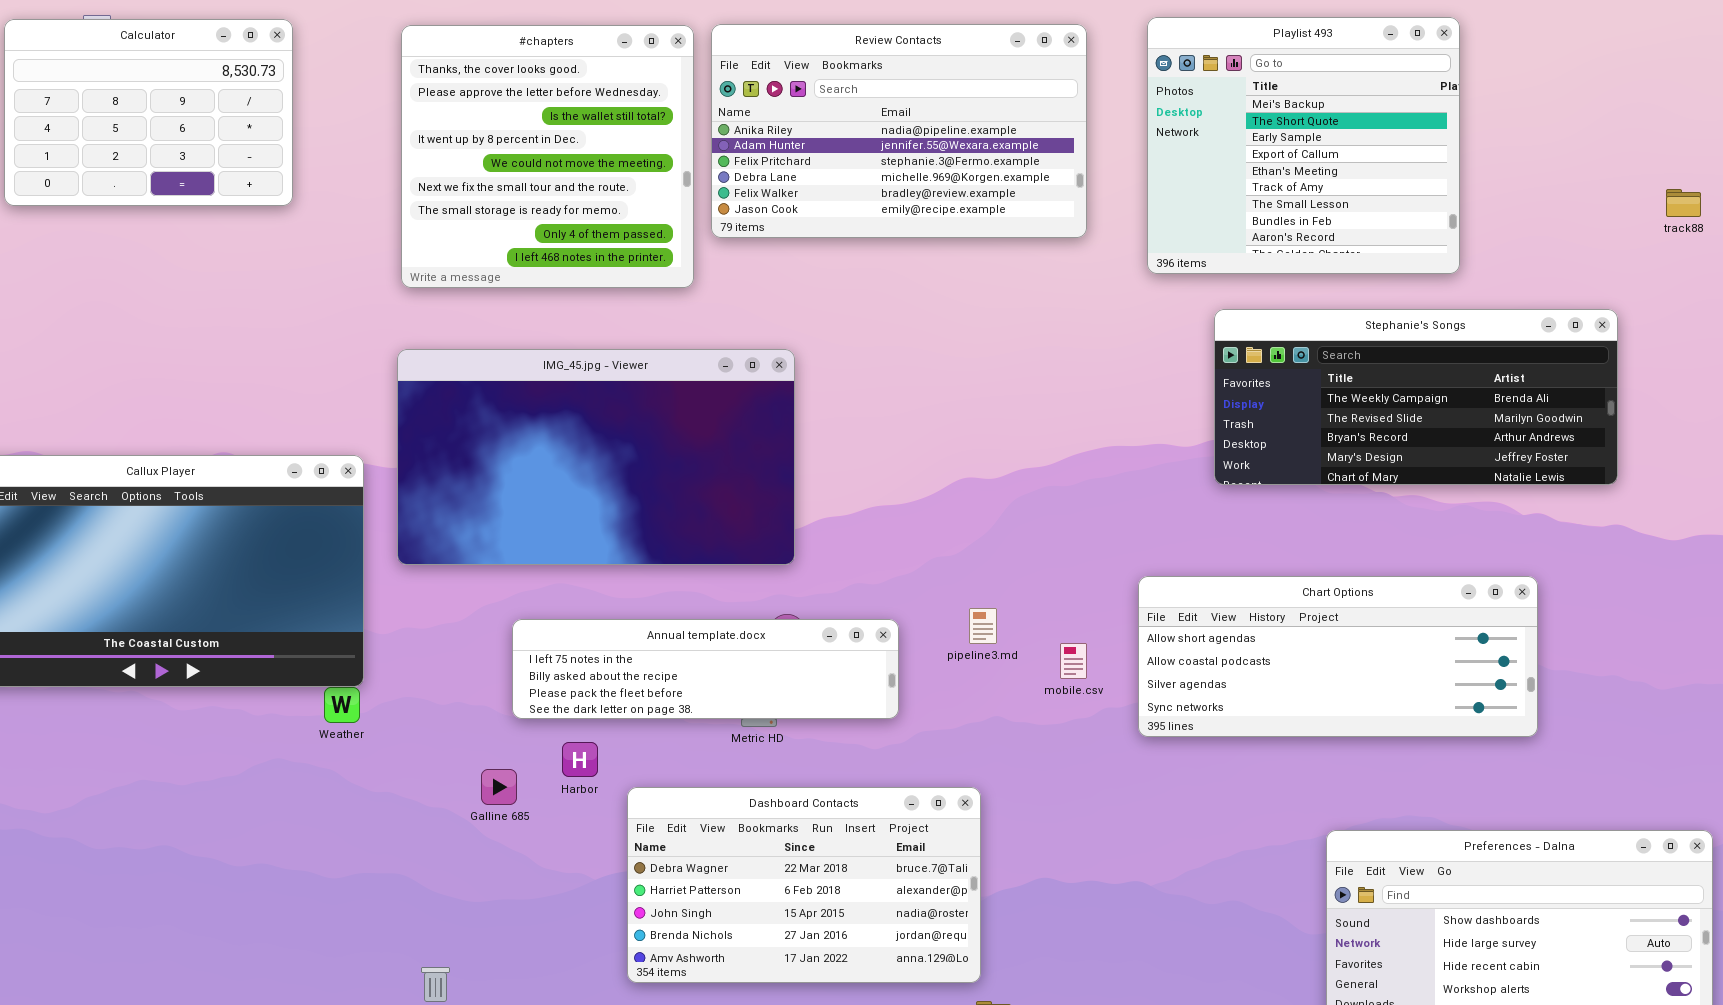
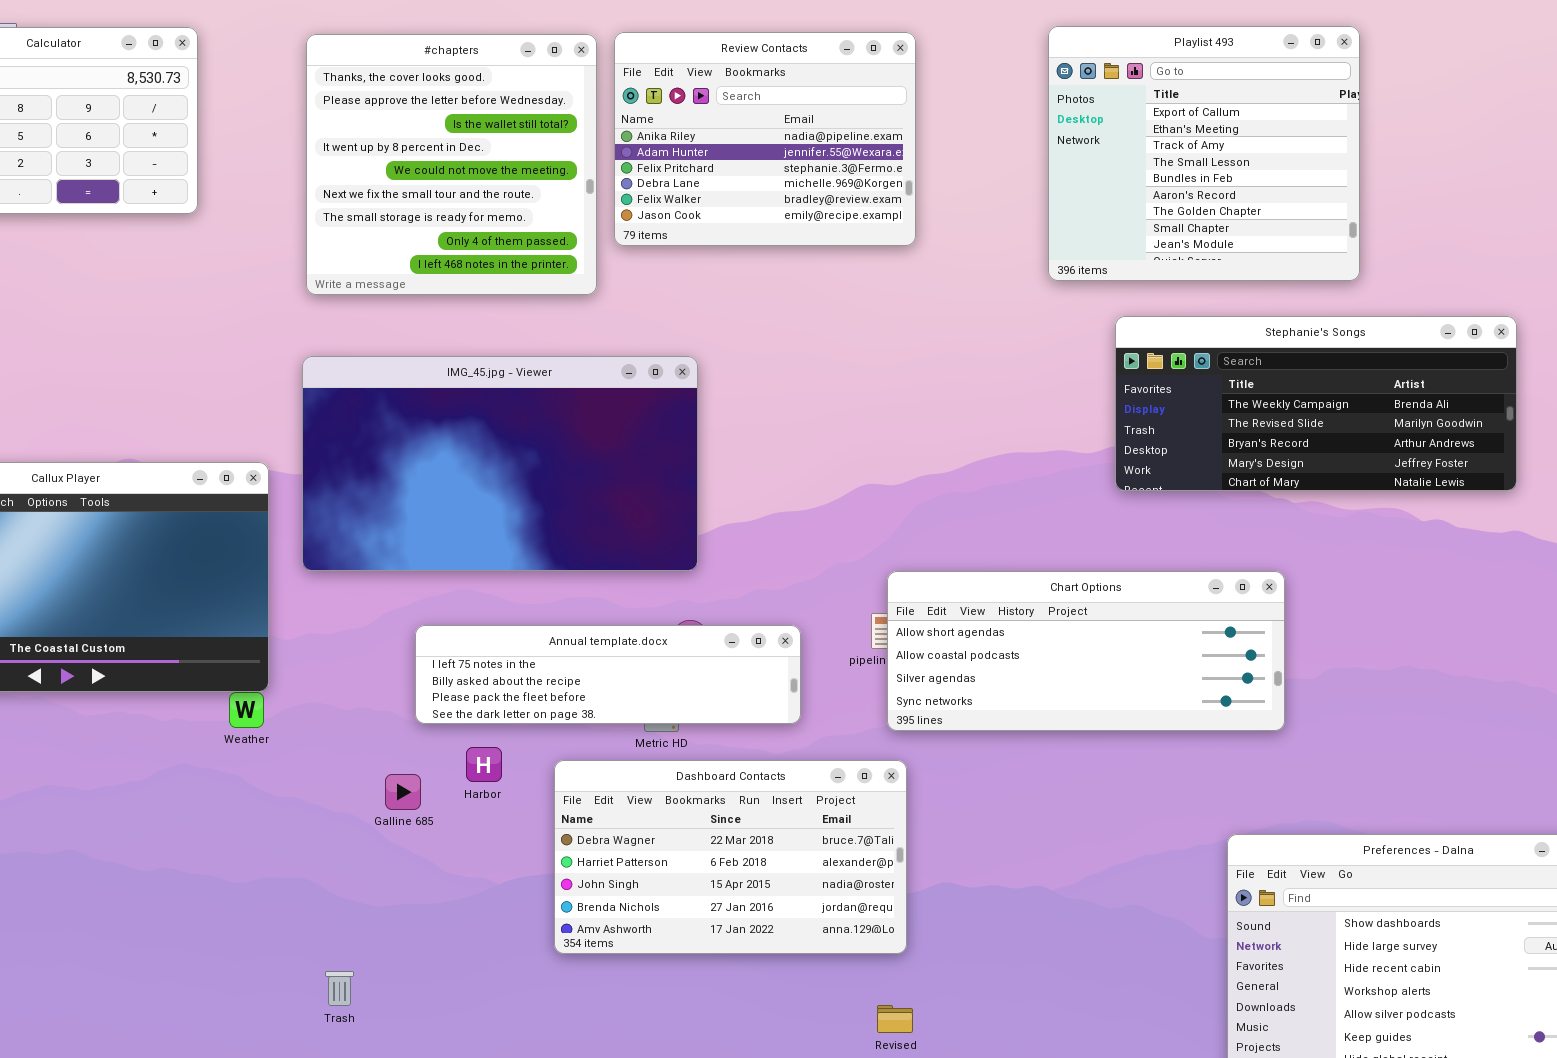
Playlist 493: [1147,17,1460,274] -> [1048,26,1360,281], scrolled down 3 rows
Review Contacts: [711,24,1087,238] -> [614,32,916,246], resized
Chart Options: [1138,576,1538,737] -> [887,571,1285,731], moved
Dashboard Contacts: [627,787,981,983] -> [554,760,907,954], moved

